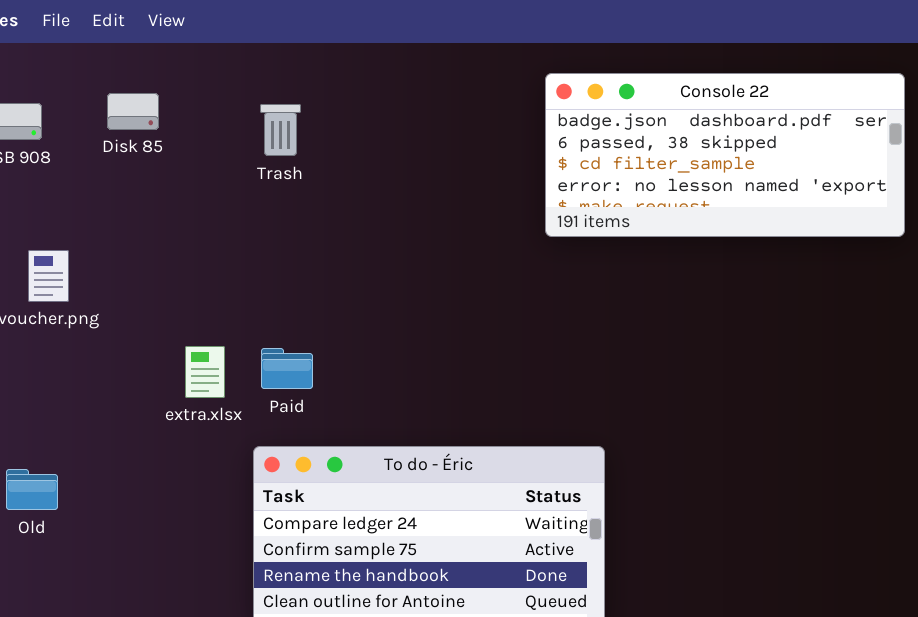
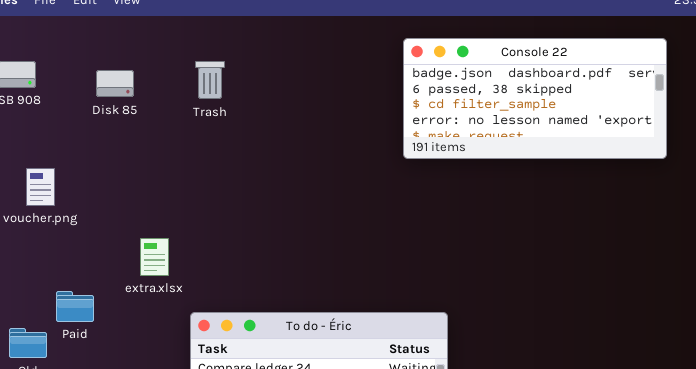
Disk 85: [107,93,159,130] -> [96,70,134,97], moved
Paid: [261,348,313,389] -> [56,291,94,322], moved

